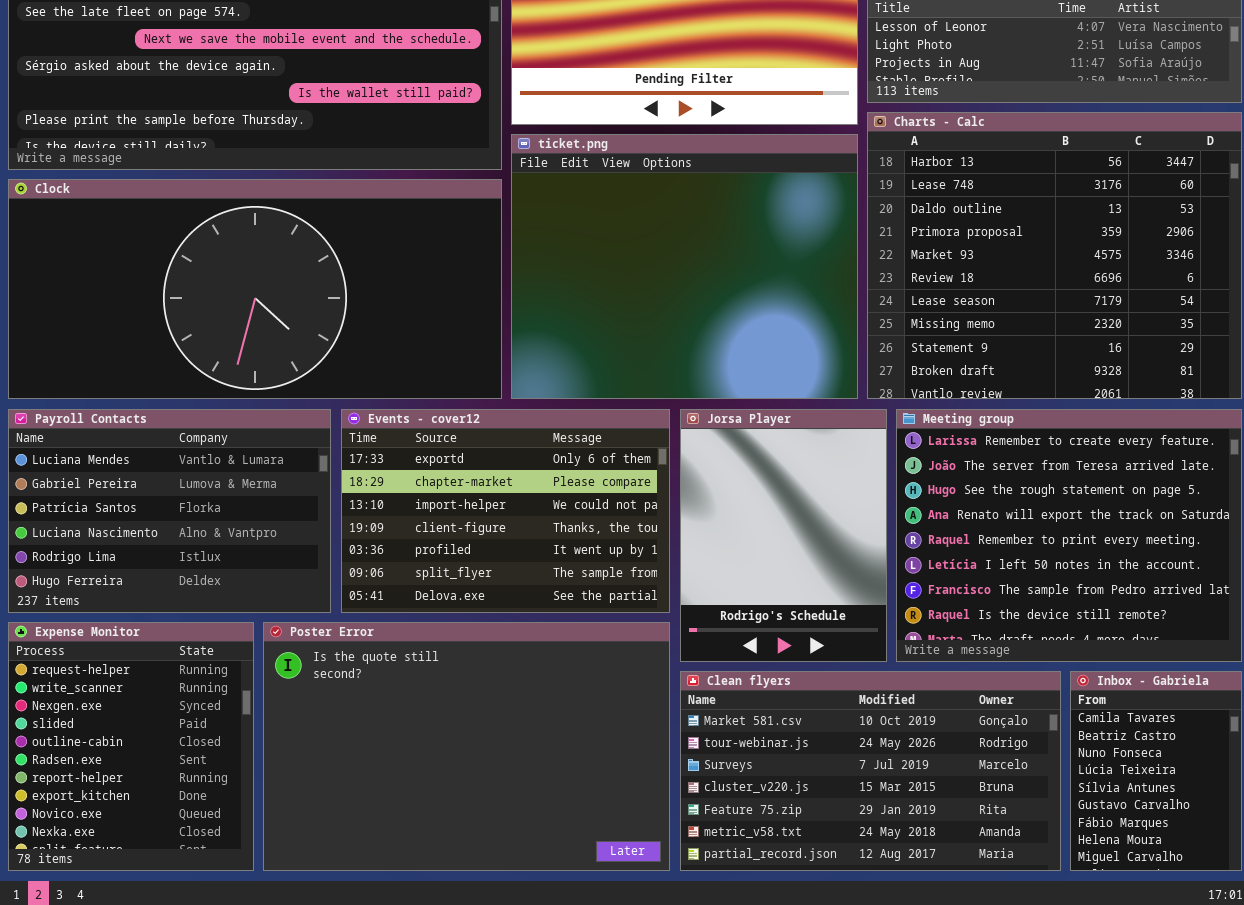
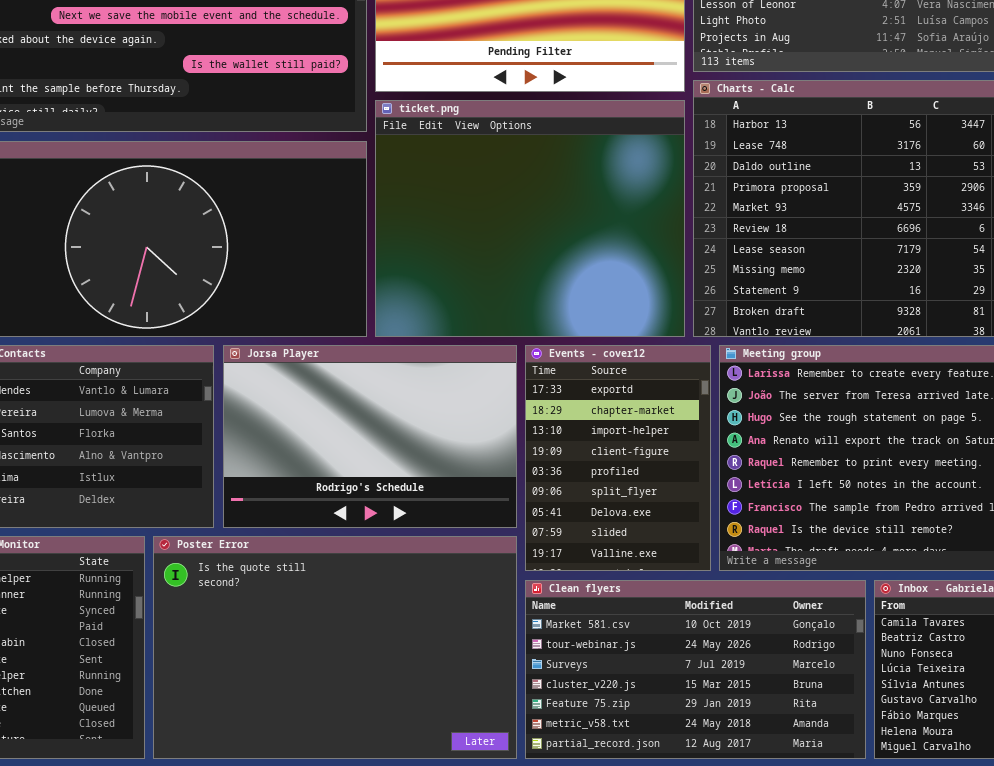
Events - cover12: [341,409,670,613] -> [525,345,711,571], moved, resized
Jorsa Player: [680,409,887,662] -> [223,345,517,528], moved, resized

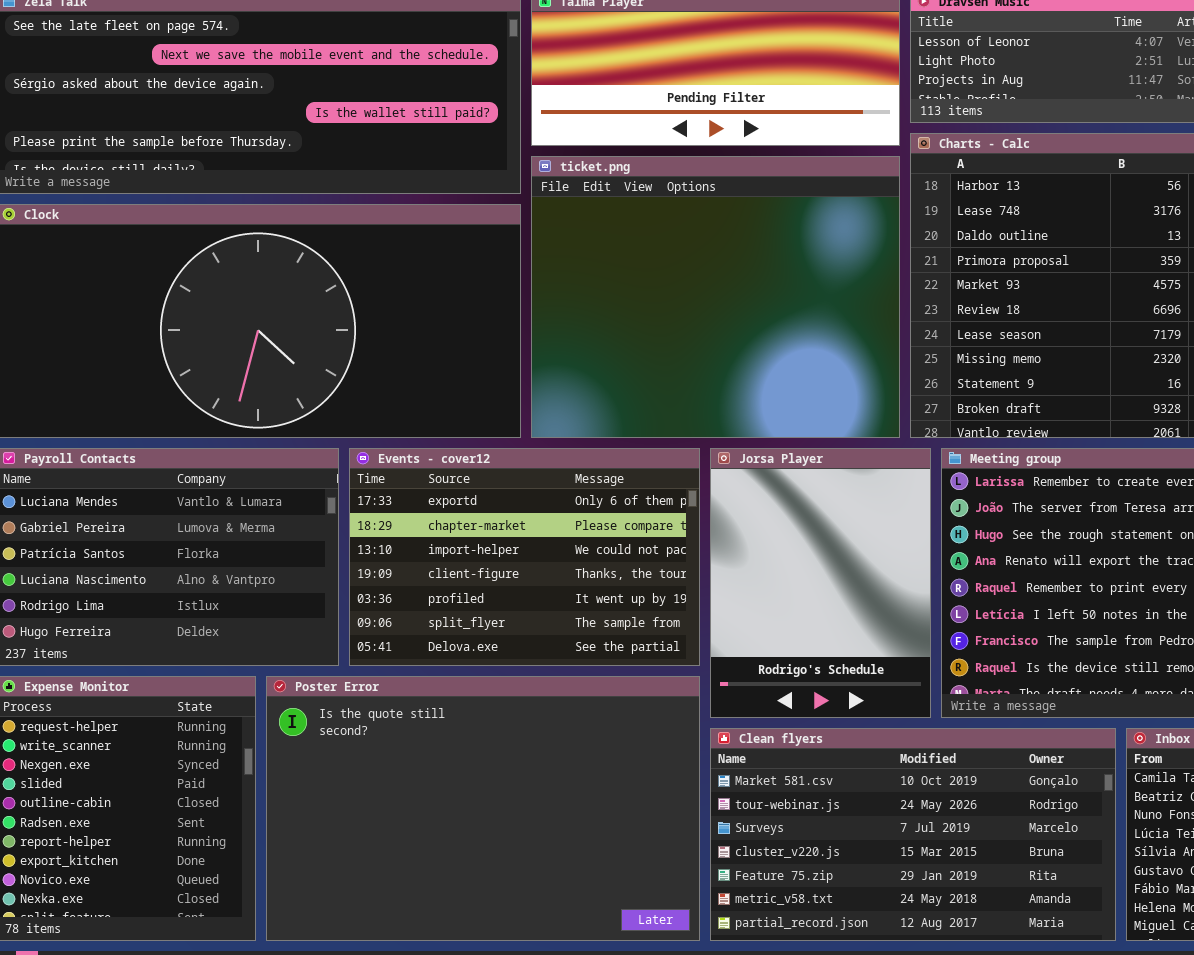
Jorsa Player: [223,345,517,528] -> [710,448,931,718], moved, resized
Events - cover12: [525,345,711,571] -> [349,448,700,666], moved, resized

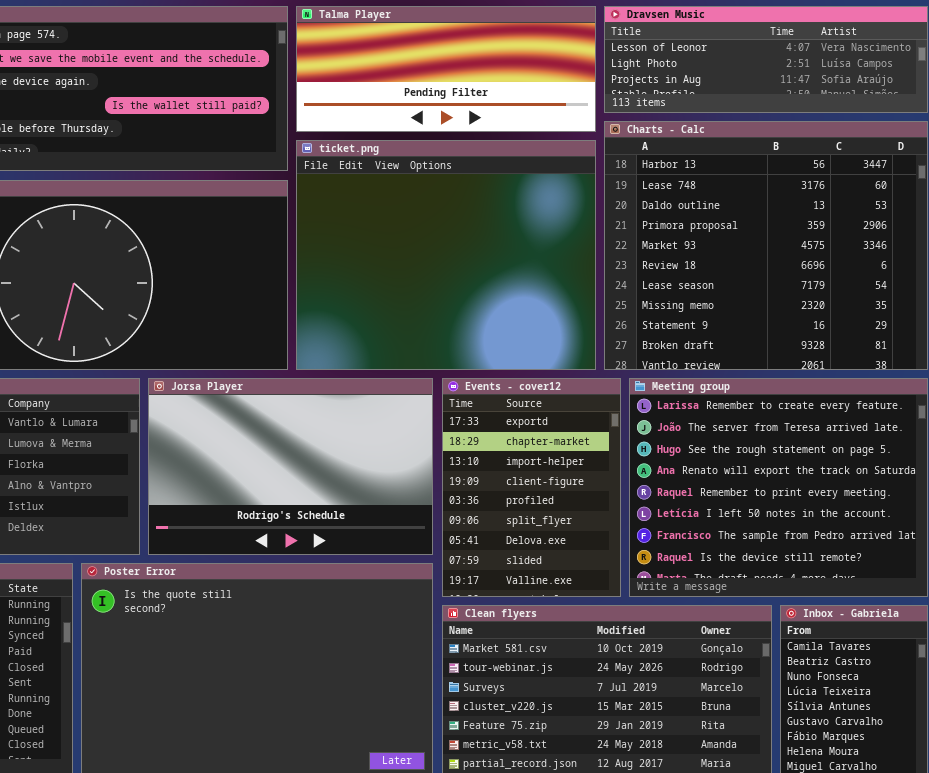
Events - cover12: [349,448,700,666] -> [442,378,621,597], moved, resized
Jorsa Player: [710,448,931,718] -> [148,378,433,555], moved, resized

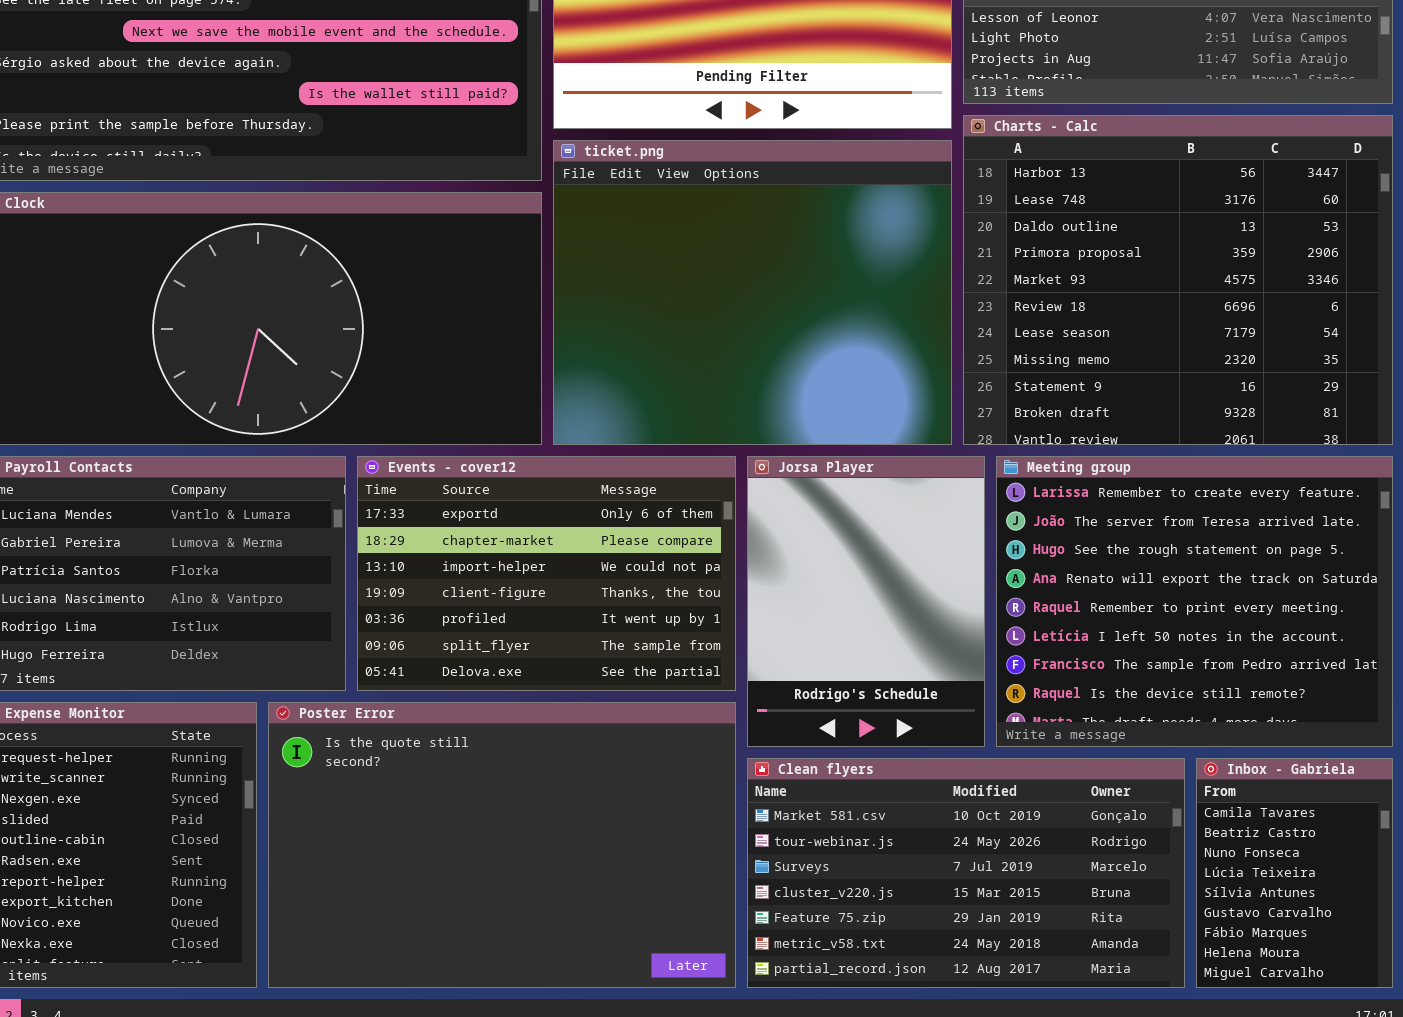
Jorsa Player: [148,378,433,555] -> [747,456,985,747], moved, resized
Events - cover12: [442,378,621,597] -> [357,456,736,691], moved, resized

